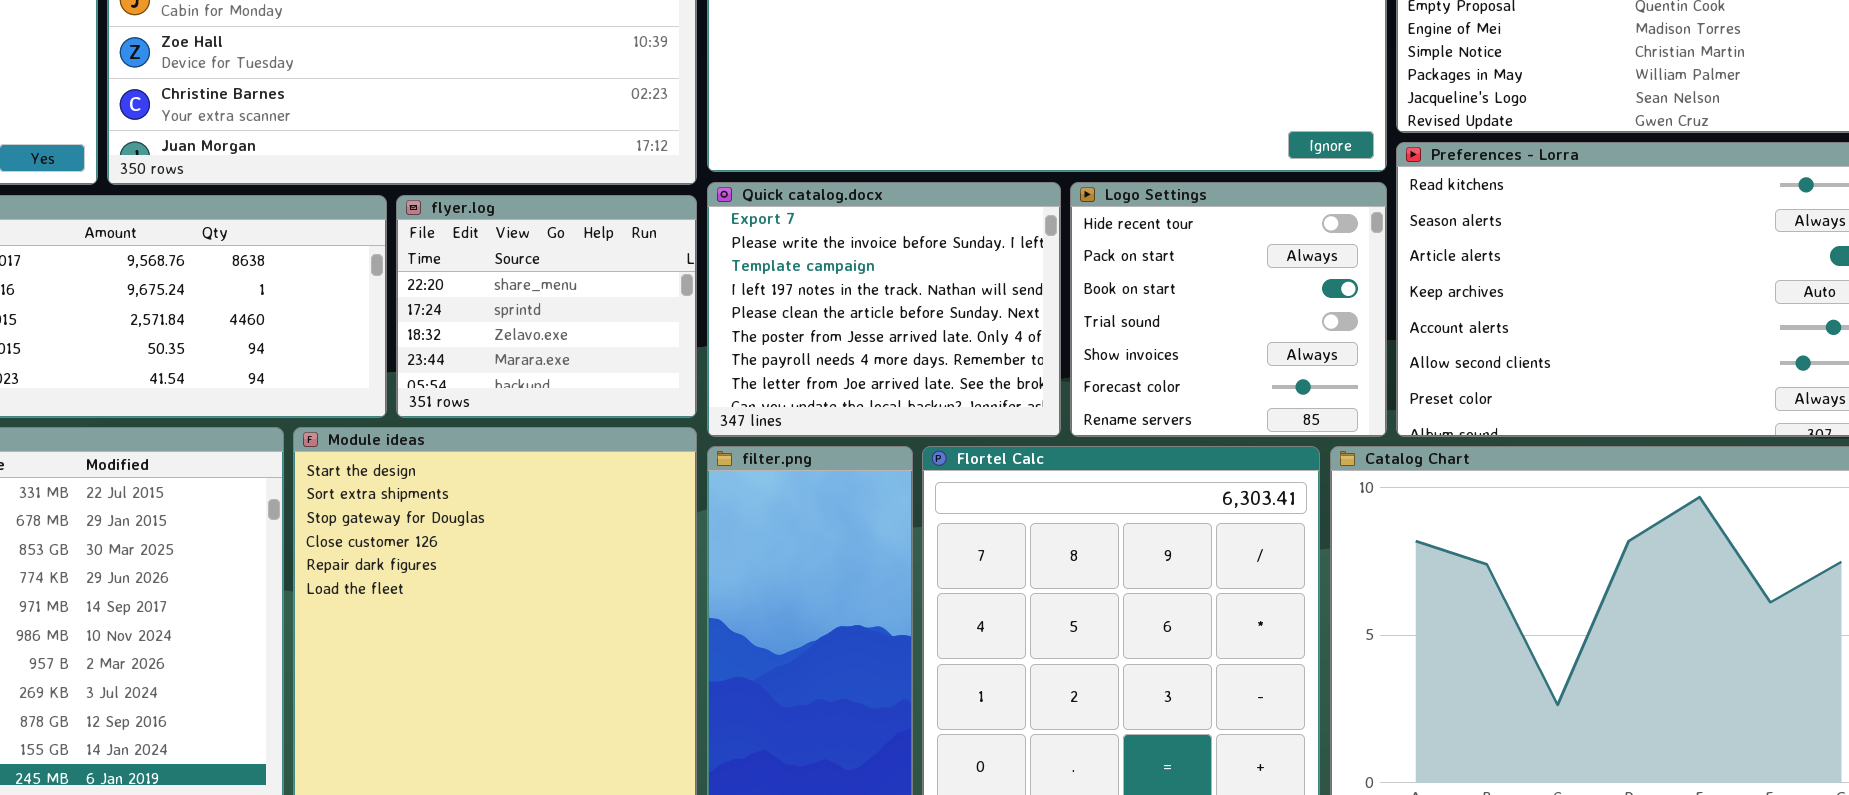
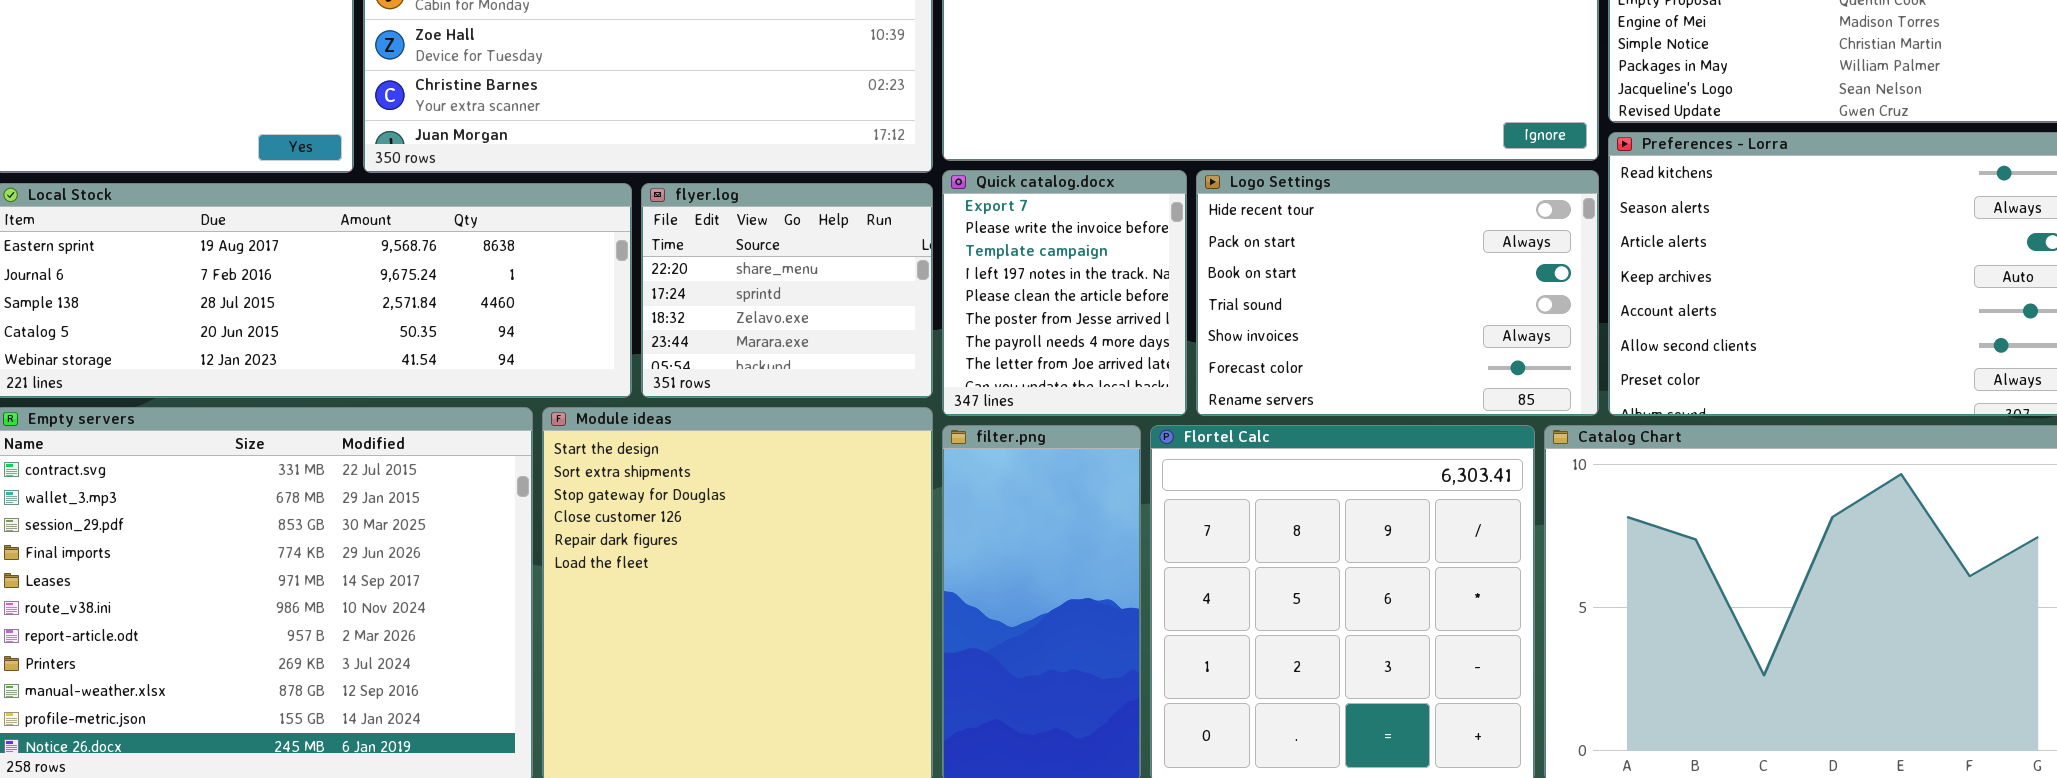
Quick catalog.docx: [707,182,1061,437] -> [942,170,1187,416], resized
Logo Settings: [1070,182,1387,437] -> [1196,170,1599,416], resized

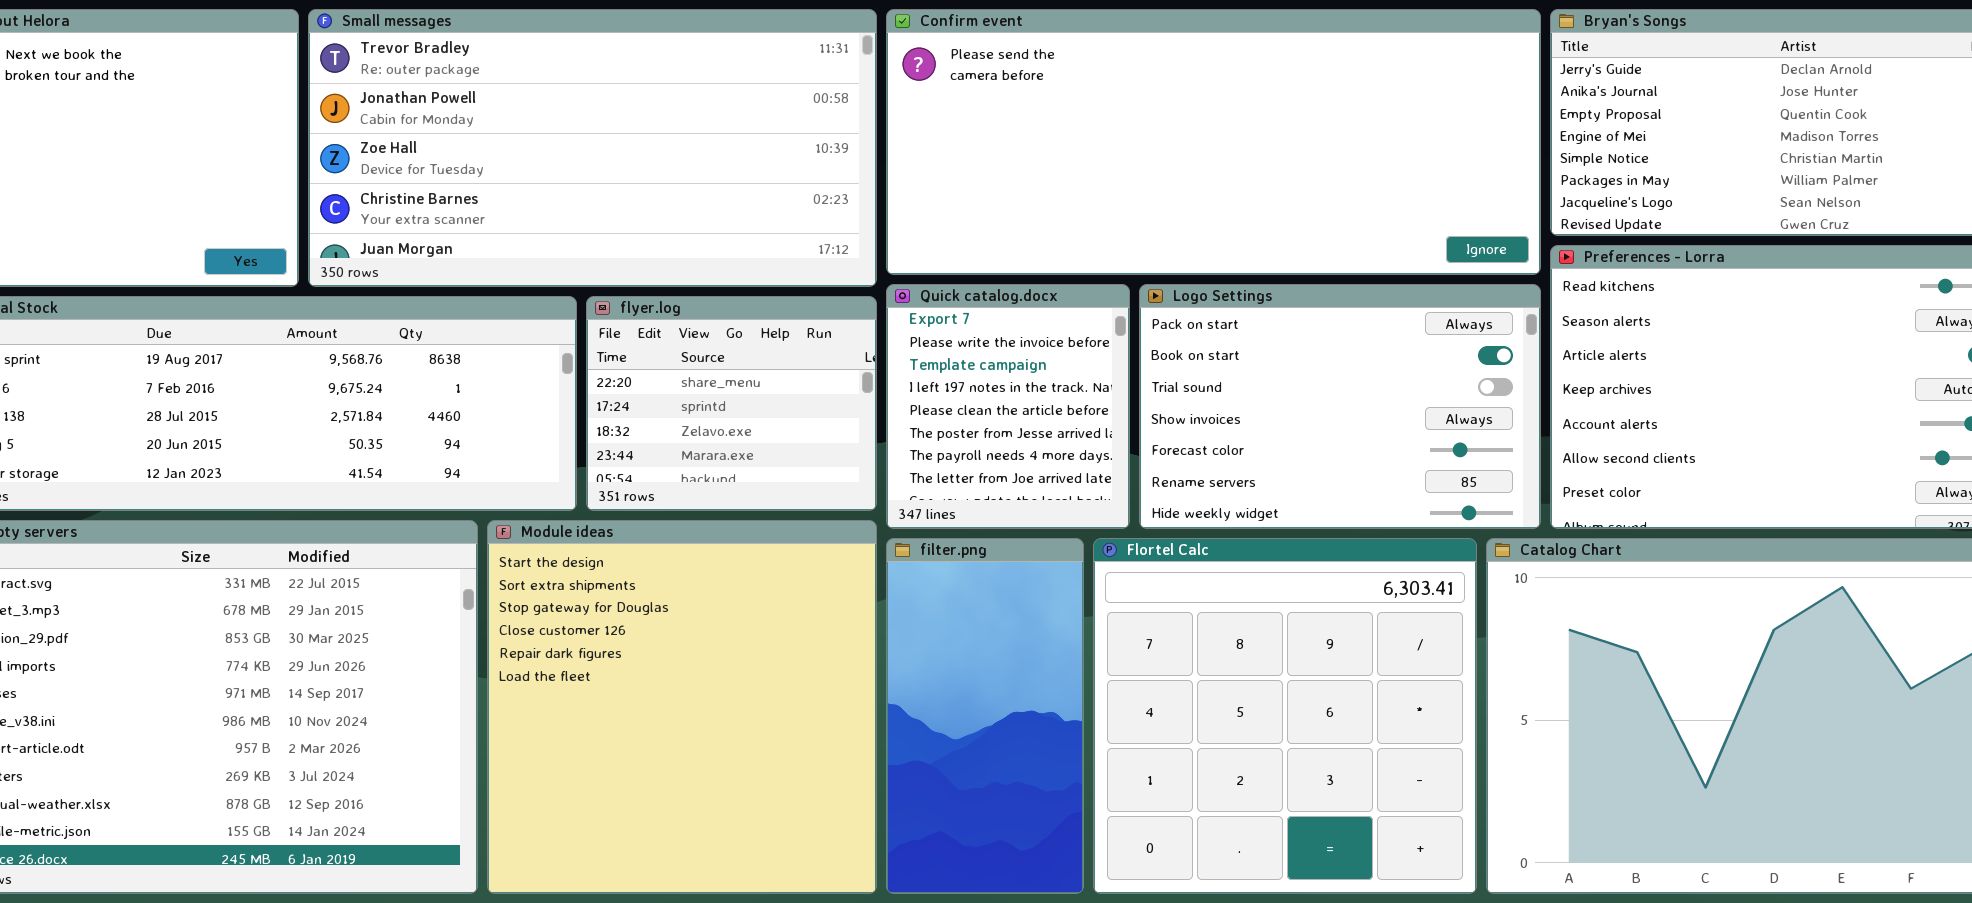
Logo Settings: [1196,170,1599,416] -> [1139,284,1541,529], scrolled down 1 row

